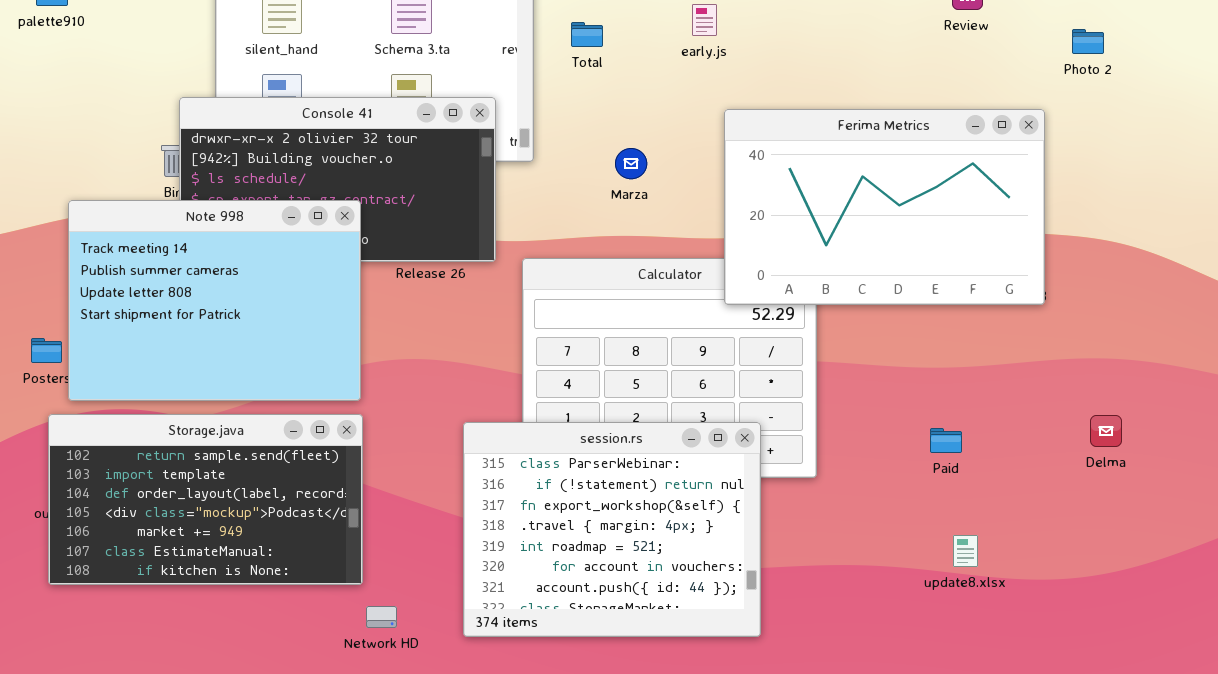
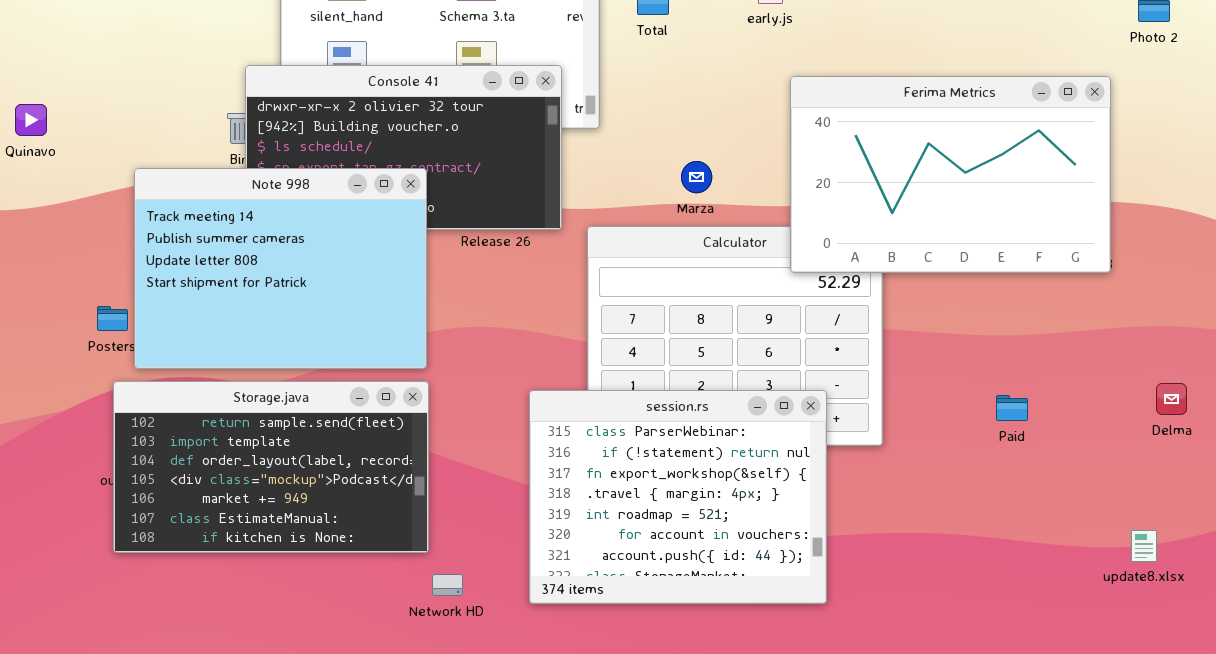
Marza: [615,148,647,179] -> [681,161,712,193], moved
update8.xlsx: [953,535,978,567] -> [1131,530,1157,562], moved

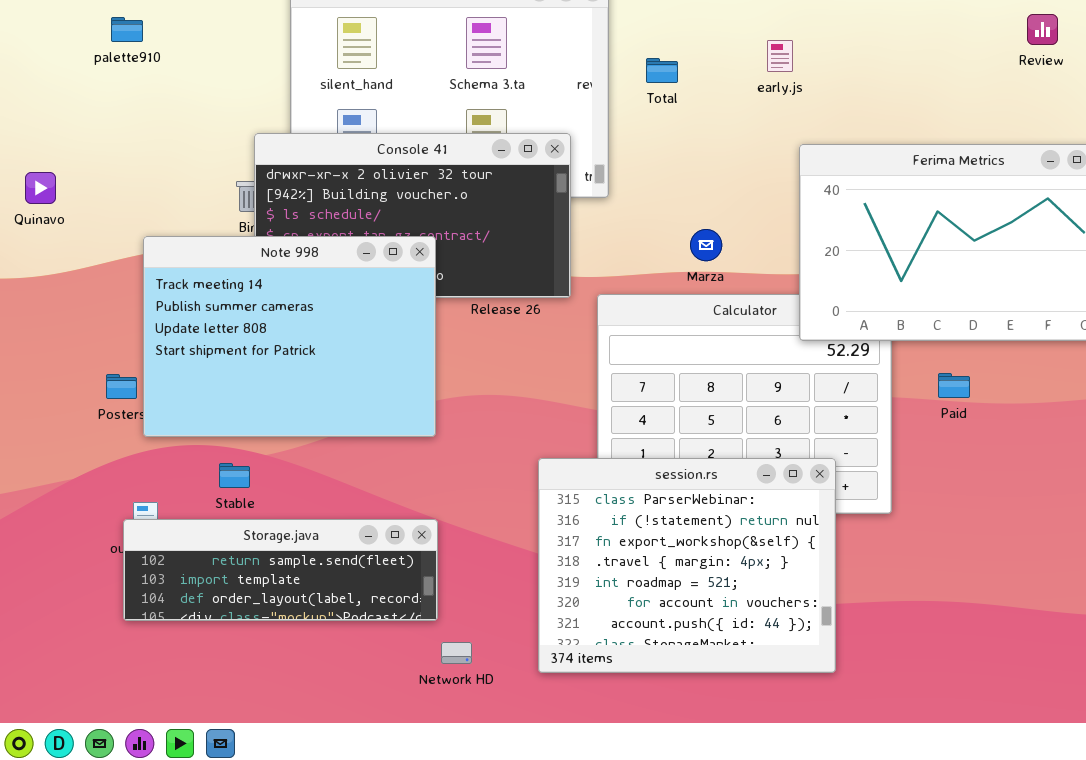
Storage.java: [113,381,429,553] -> [123,519,438,621], resized
Paid: [996,395,1028,421] -> [938,373,970,398], moved

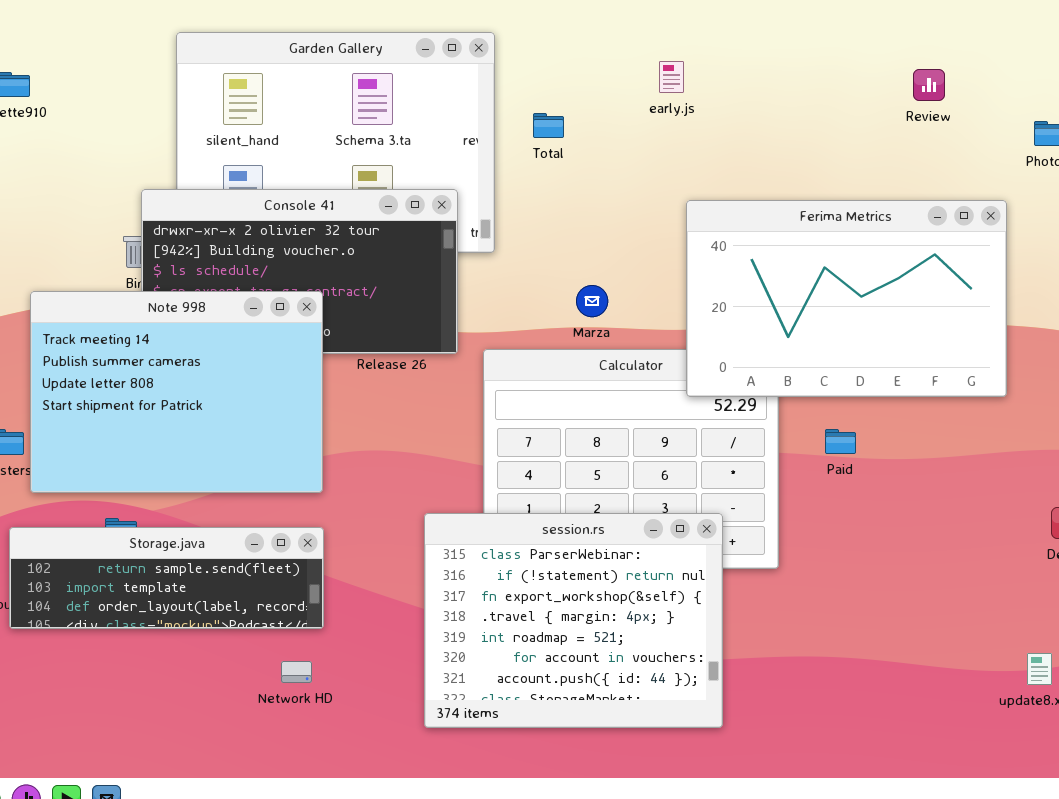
early.js: [767,40,793,72] -> [659,61,684,93], moved
Storage.java: [123,519,438,621] -> [9,527,324,629], moved
Network HD: [441,642,472,664] -> [281,661,312,683], moved

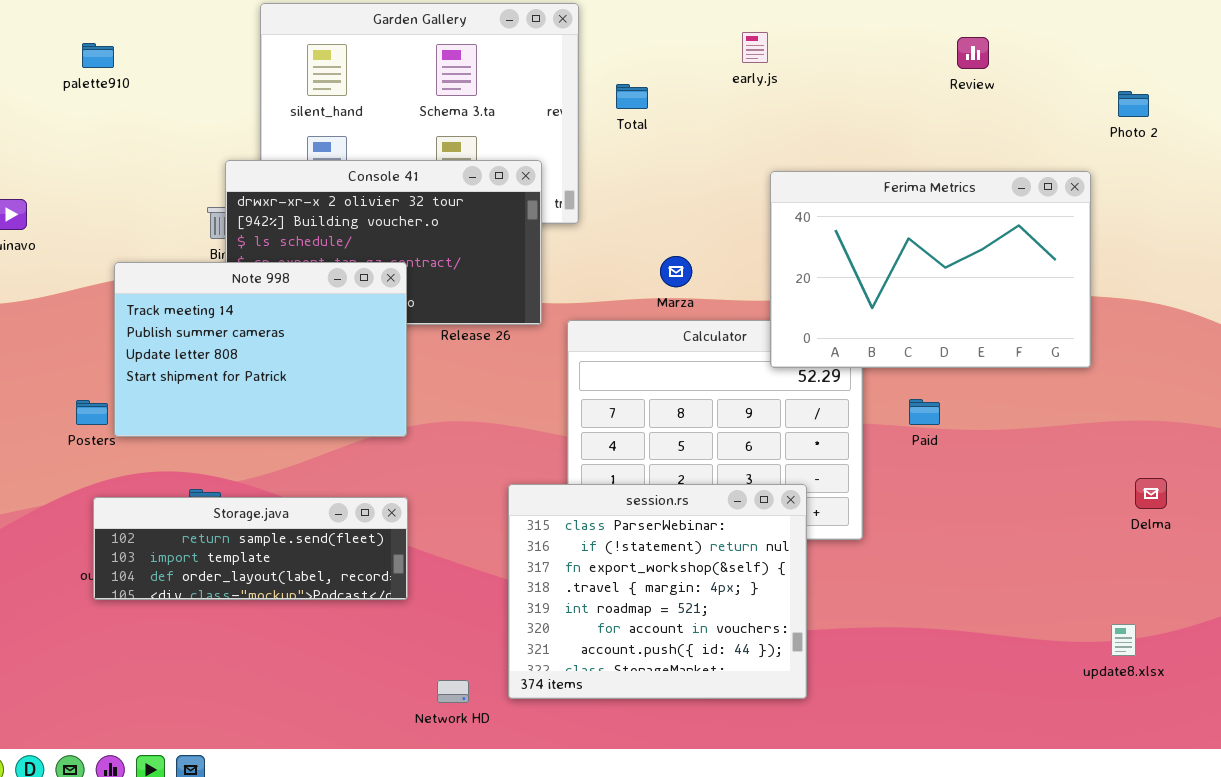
Review: [913,69,945,101] -> [957,37,989,69], moved
Note 998: [30,291,323,493] -> [114,262,407,437], resized
Network HD: [281,661,312,683] -> [437,680,469,703], moved

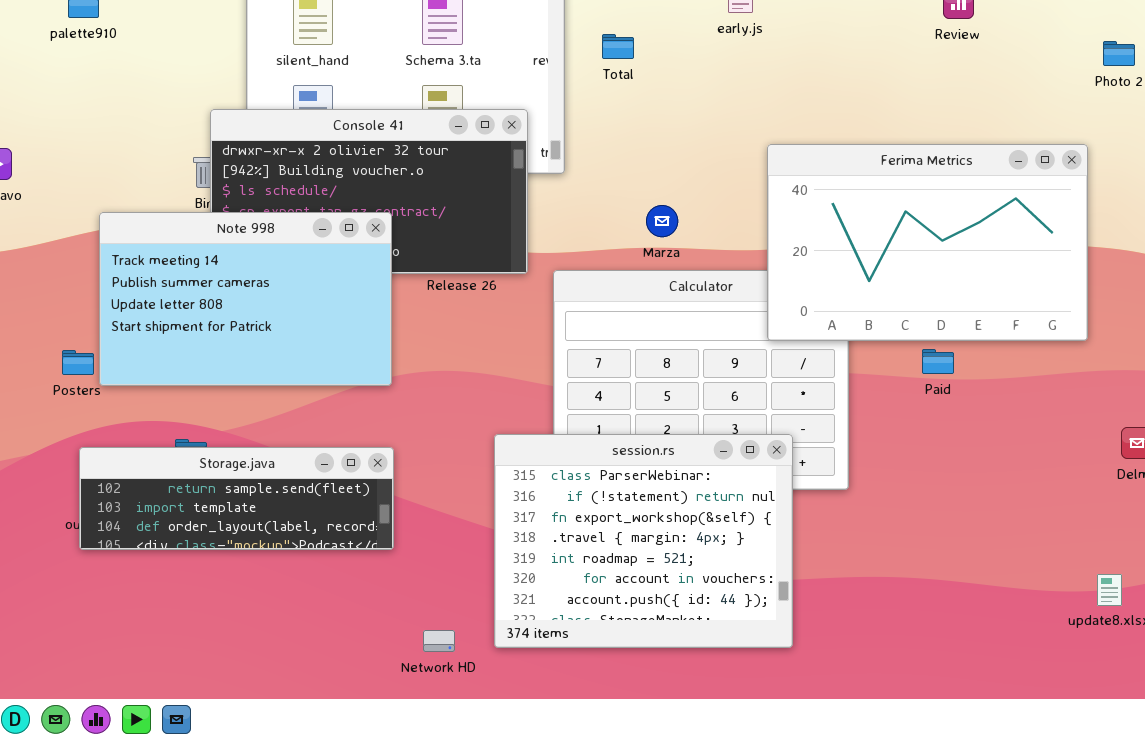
Ferima Metrics: [770,171,1091,368] -> [767,144,1088,341], moved
Paid: [909,399,940,425] -> [922,349,954,374], moved

